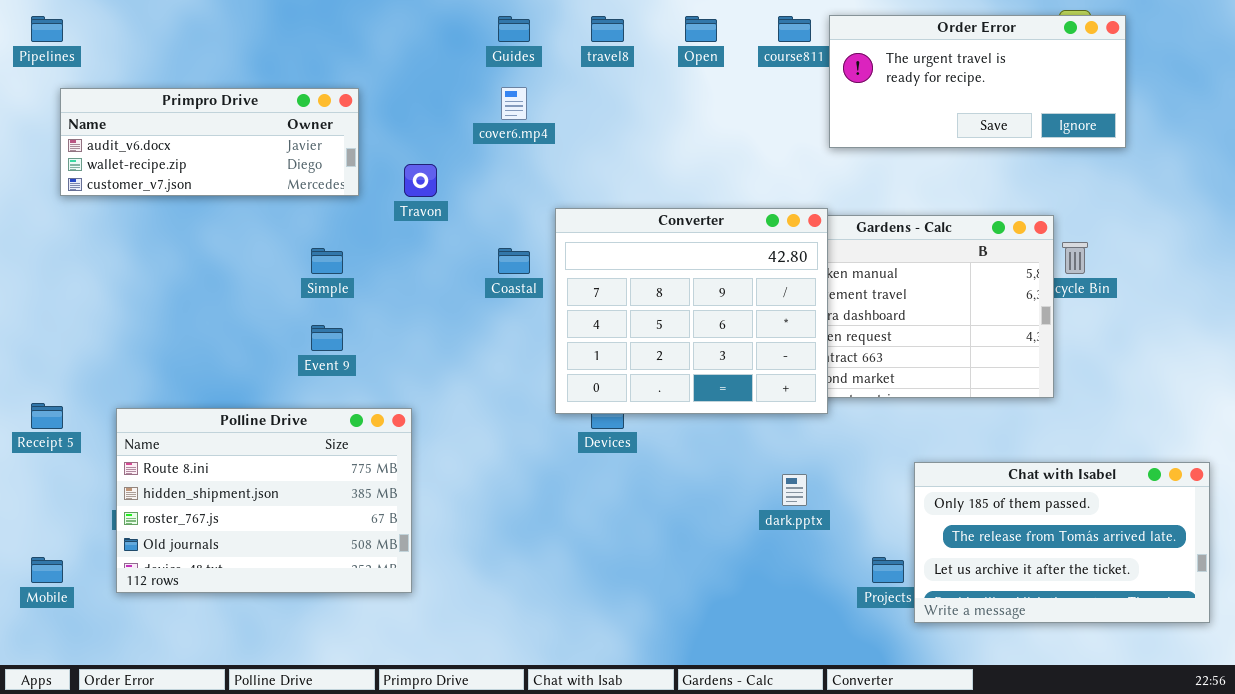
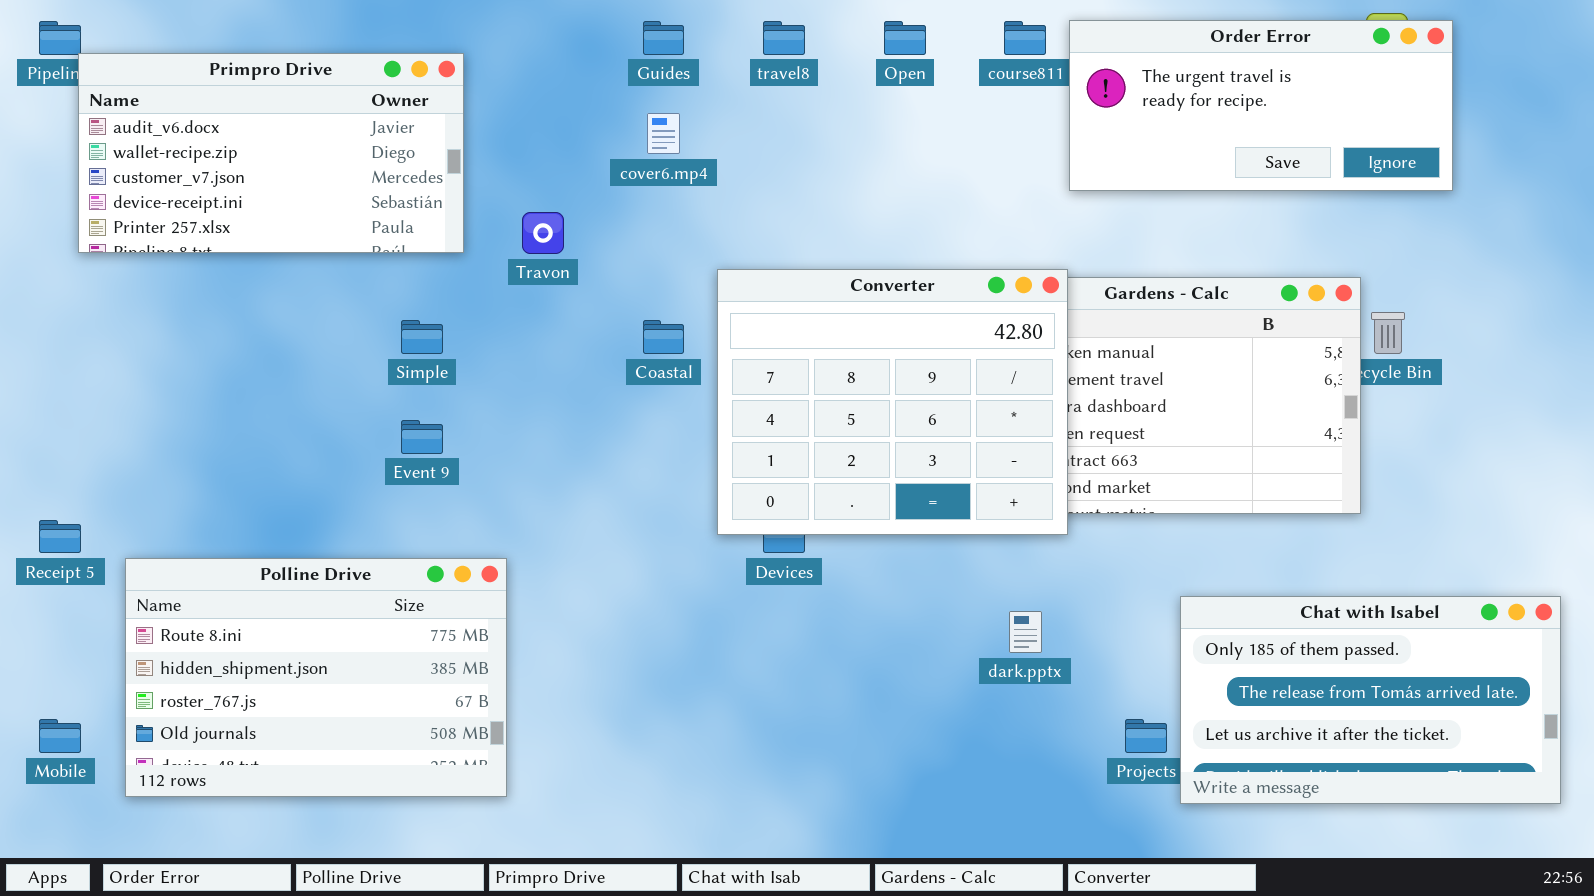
Primpro Drive: [60,88,359,196] -> [78,53,464,253], resized
Polline Drive: [116,408,412,593] -> [125,558,507,797], moved

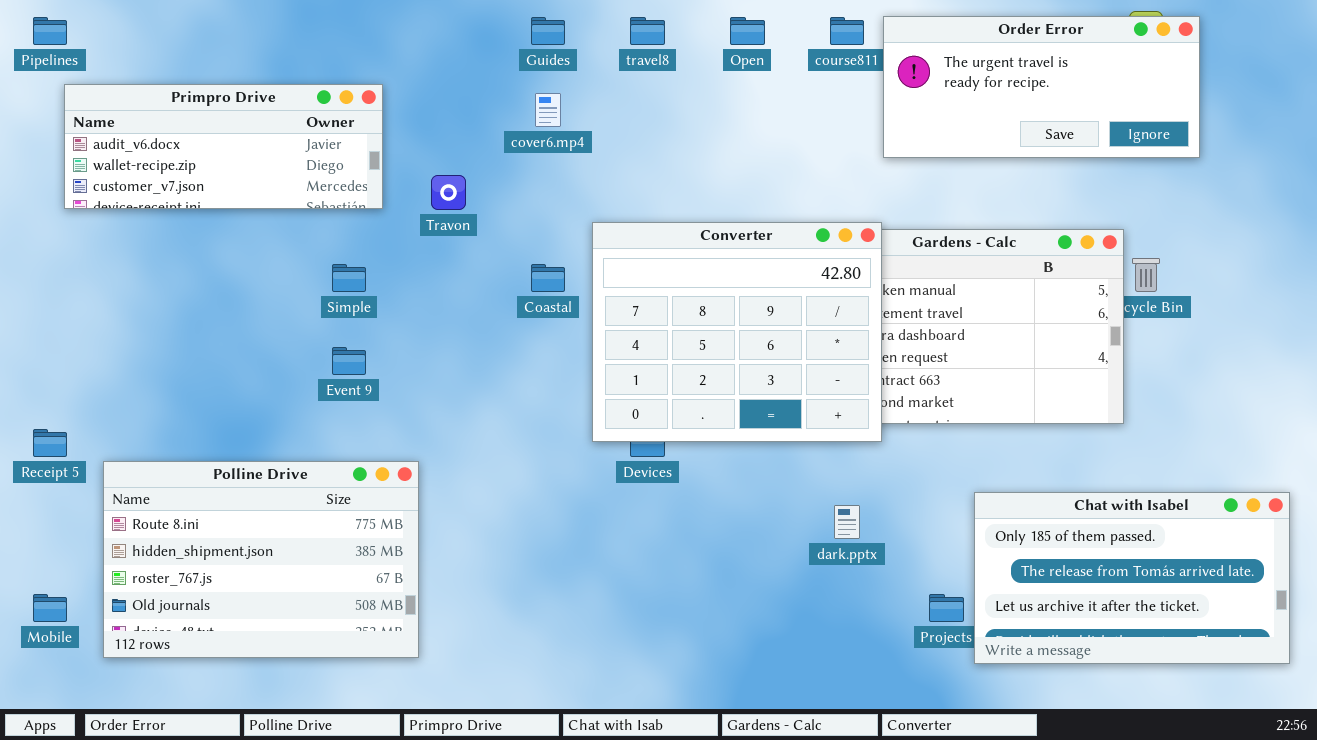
Primpro Drive: [78,53,464,253] -> [64,84,383,209], resized

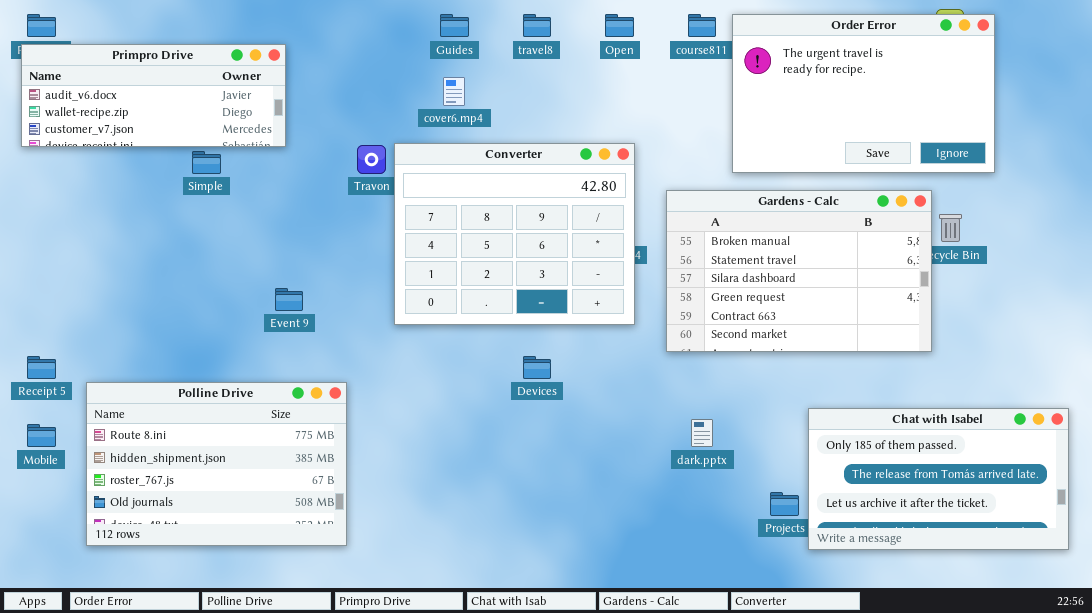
Order Error: [883,16,1200,158] -> [732,14,995,173], resized
Primpro Drive: [64,84,383,209] -> [21,44,286,147], moved
Converter: [592,222,882,442] -> [394,143,635,325], moved
Simple: [332,264,366,292] -> [192,151,221,174], moved
Mobile: [33,594,67,622] -> [27,424,56,447], moved

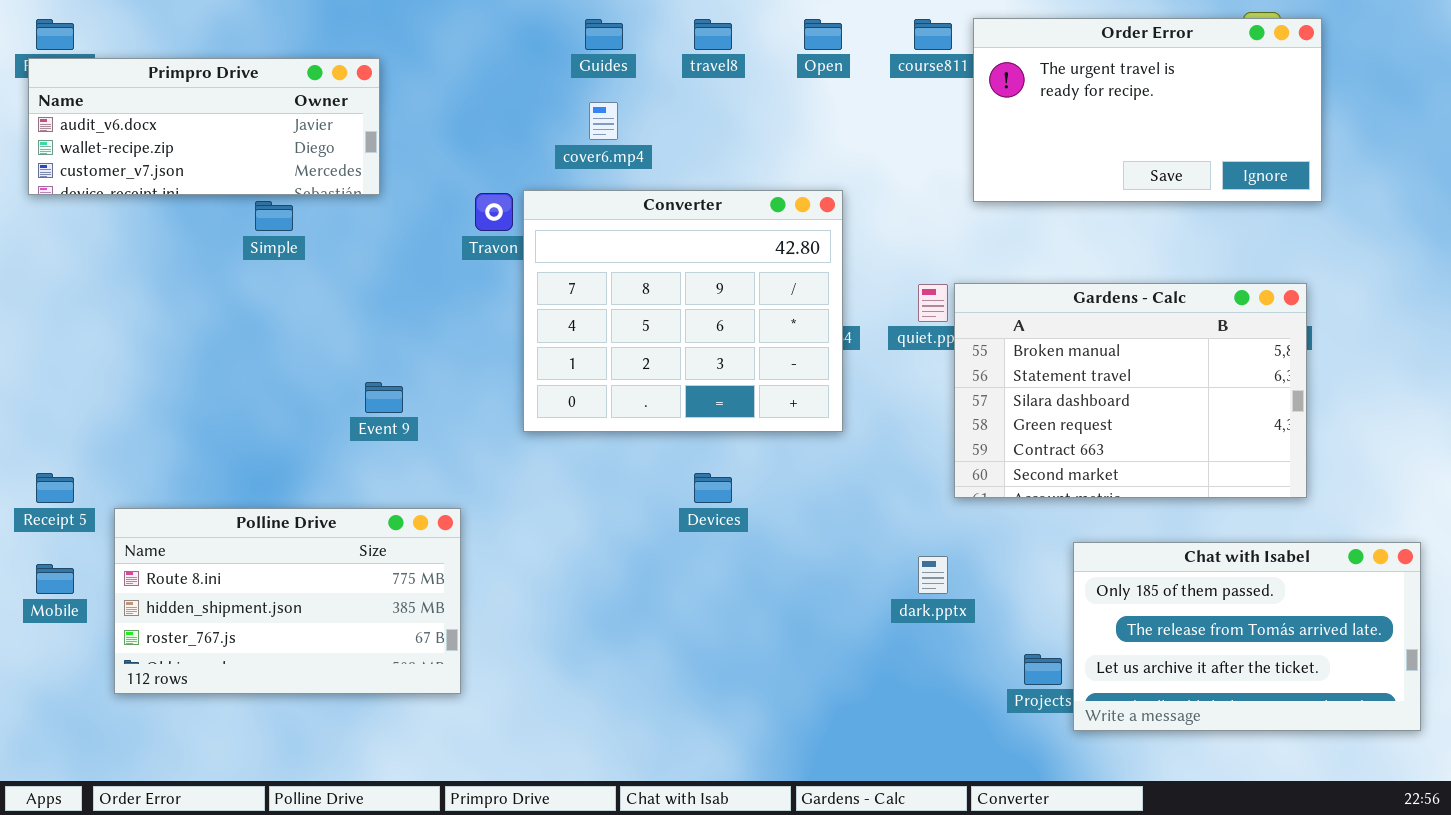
Order Error: [732,14,995,173] -> [973,18,1322,202], resized
Gardens - Calc: [666,190,932,352] -> [954,283,1307,498], moved
Polline Drive: [86,382,347,546] -> [114,508,461,694], resized

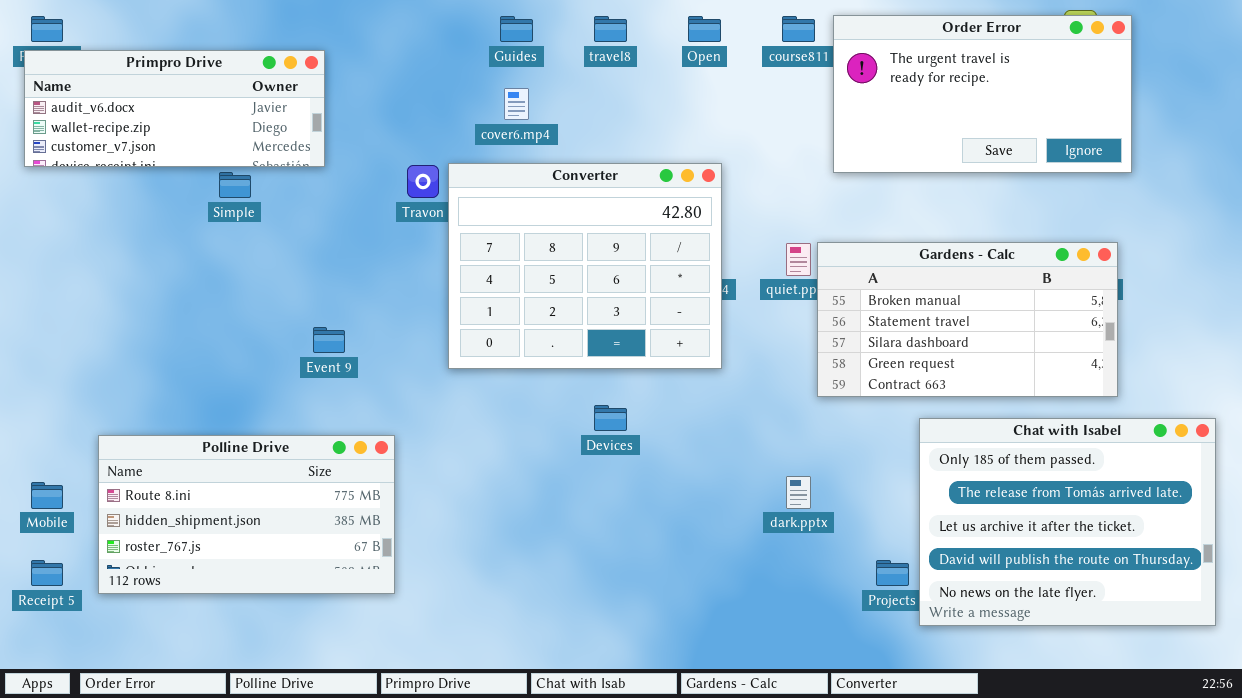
Gardens - Calc: [954,283,1307,498] -> [817,242,1118,397], resized
Receipt 5: [36,473,74,503] -> [31,560,63,586], moved
Chat with Isabel: [1073,542,1421,731] -> [919,418,1216,626], resized

